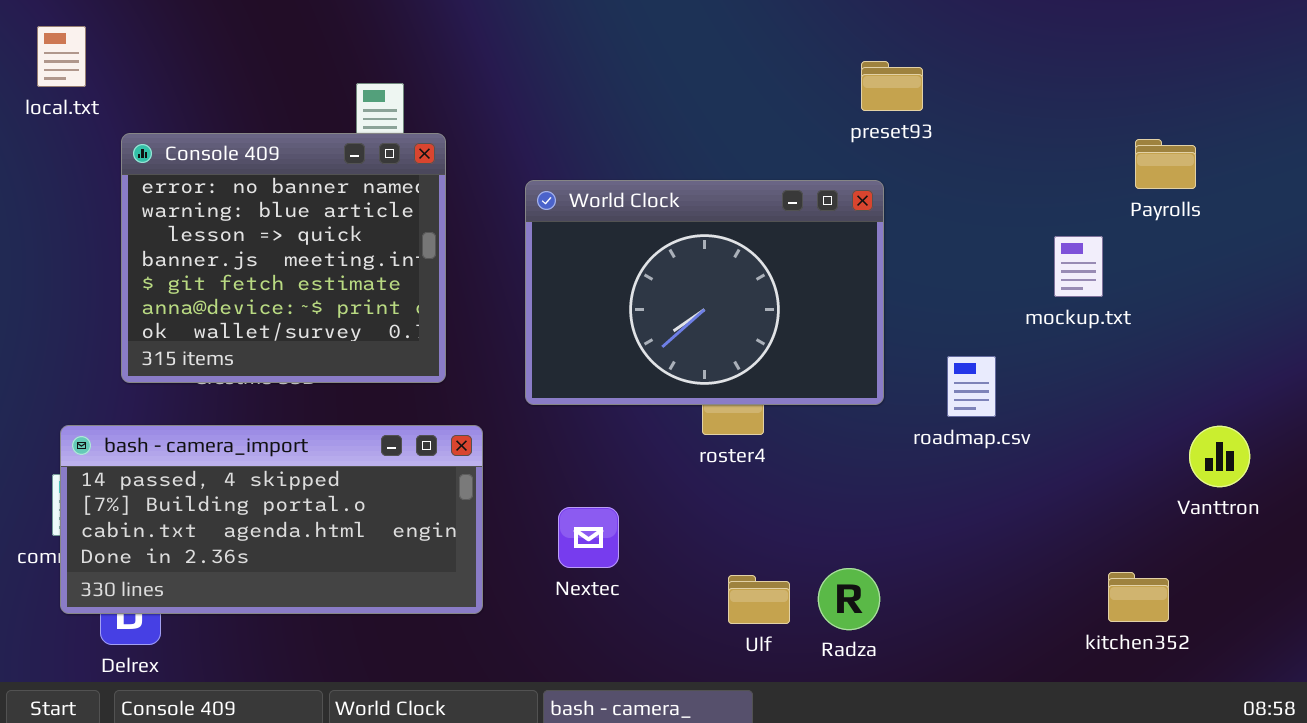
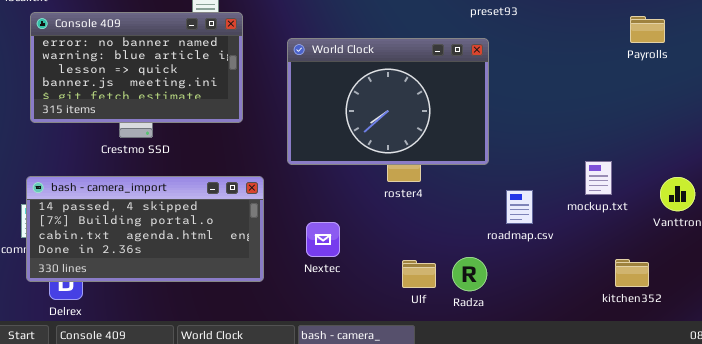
Console 409: [121,133,446,383] -> [30,12,243,123], resized
mockup.txt: [1054,236,1103,297] -> [585,161,612,195], moved
roadmap.csv: [947,356,996,417] -> [506,190,533,224], moved

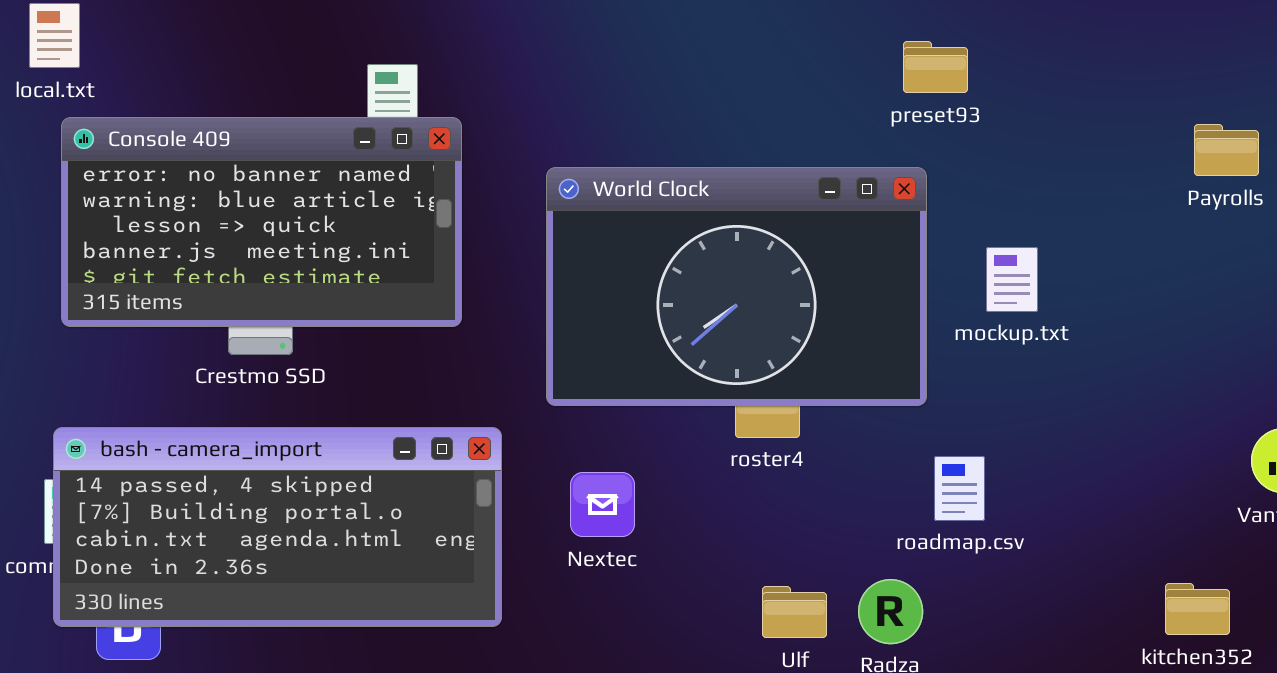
mockup.txt: [585,161,612,195] -> [986,247,1038,312], moved
roadmap.csv: [506,190,533,224] -> [934,456,985,521], moved
Nextec: [306,222,340,257] -> [570,472,635,537], moved

